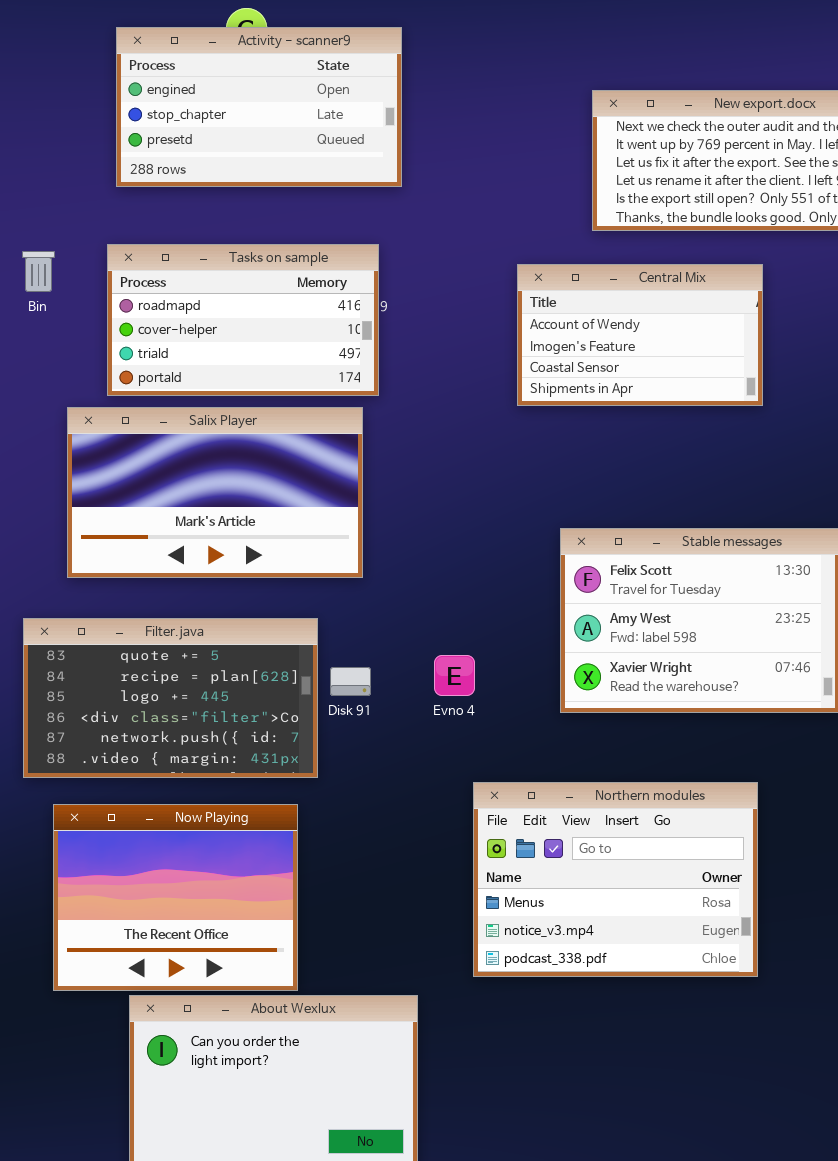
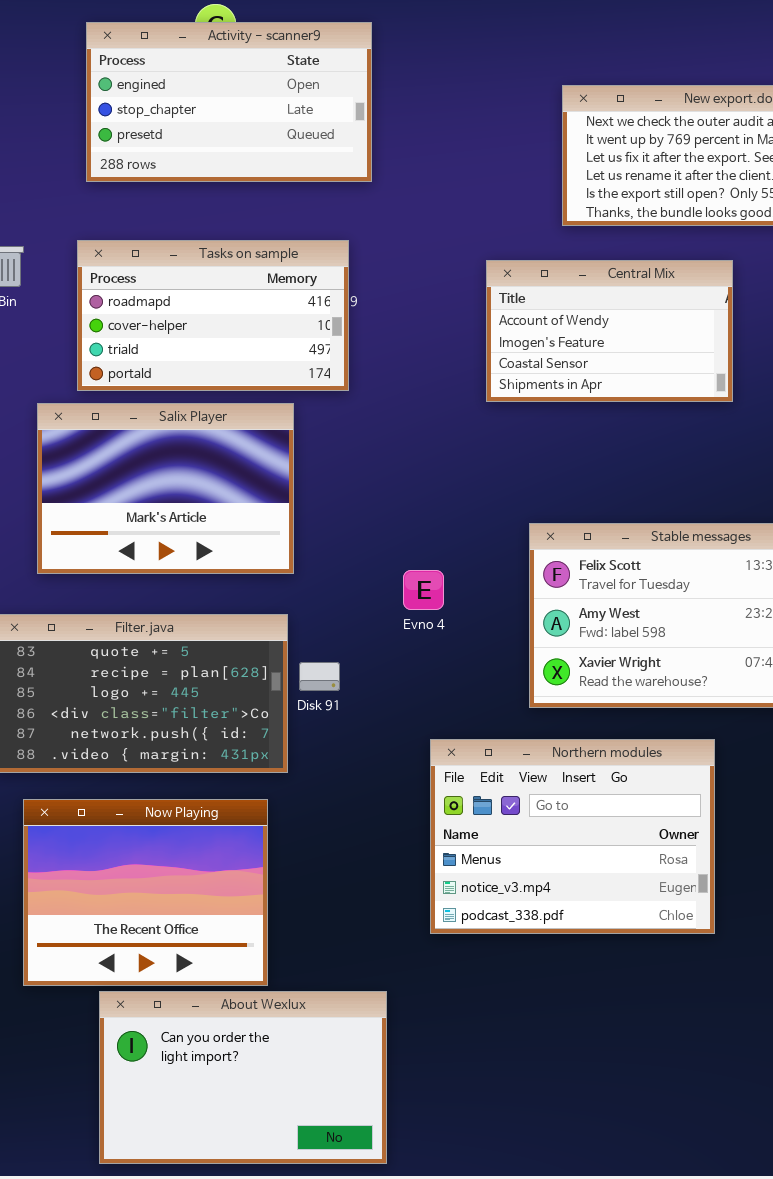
Salix Player: [67,407,363,578] -> [37,403,294,574], resized
Evno 4: [434,655,475,696] -> [403,570,444,610], moved
Northern modules: [473,782,758,977] -> [430,739,715,934], moved

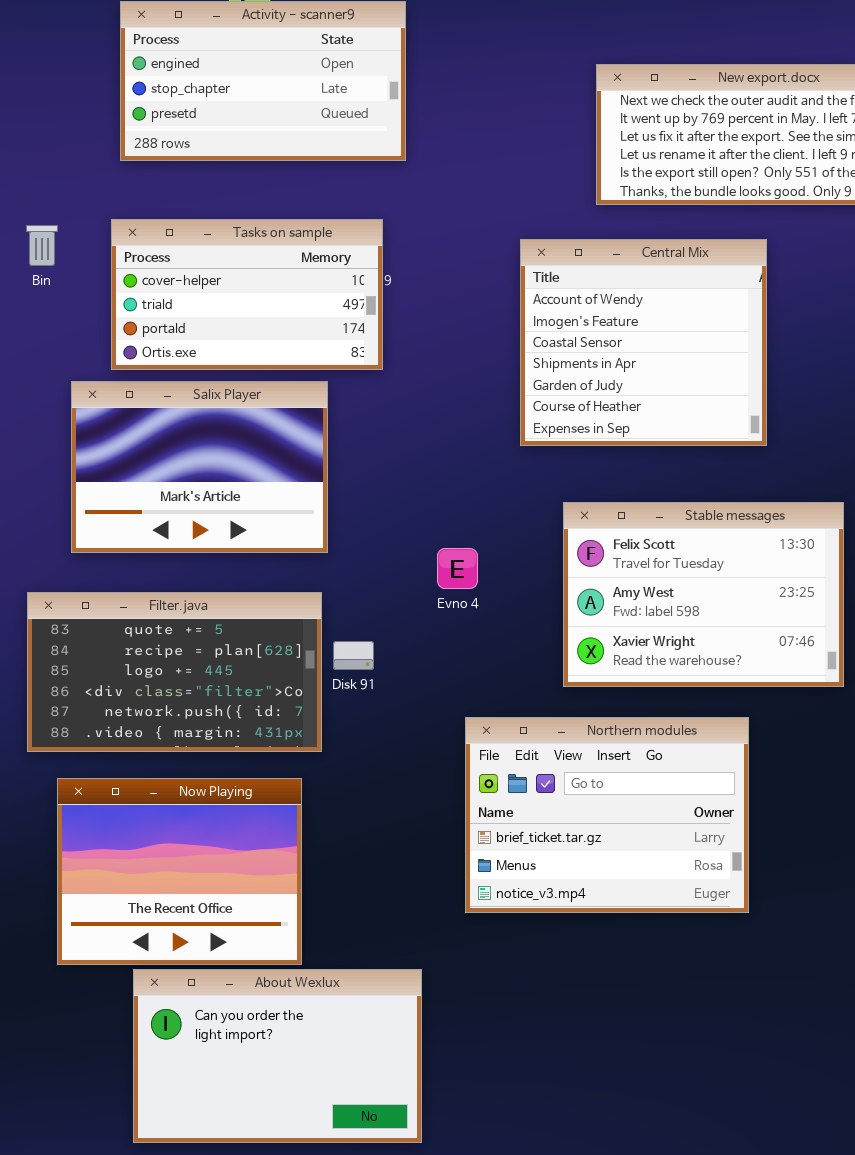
Tasks on sample: [77,240,349,391] -> [111,219,383,370], scrolled down 1 row
Central Mix: [486,260,733,402] -> [520,239,767,446], resized
Northern modules: [430,739,715,934] -> [465,717,749,913], scrolled up 1 row

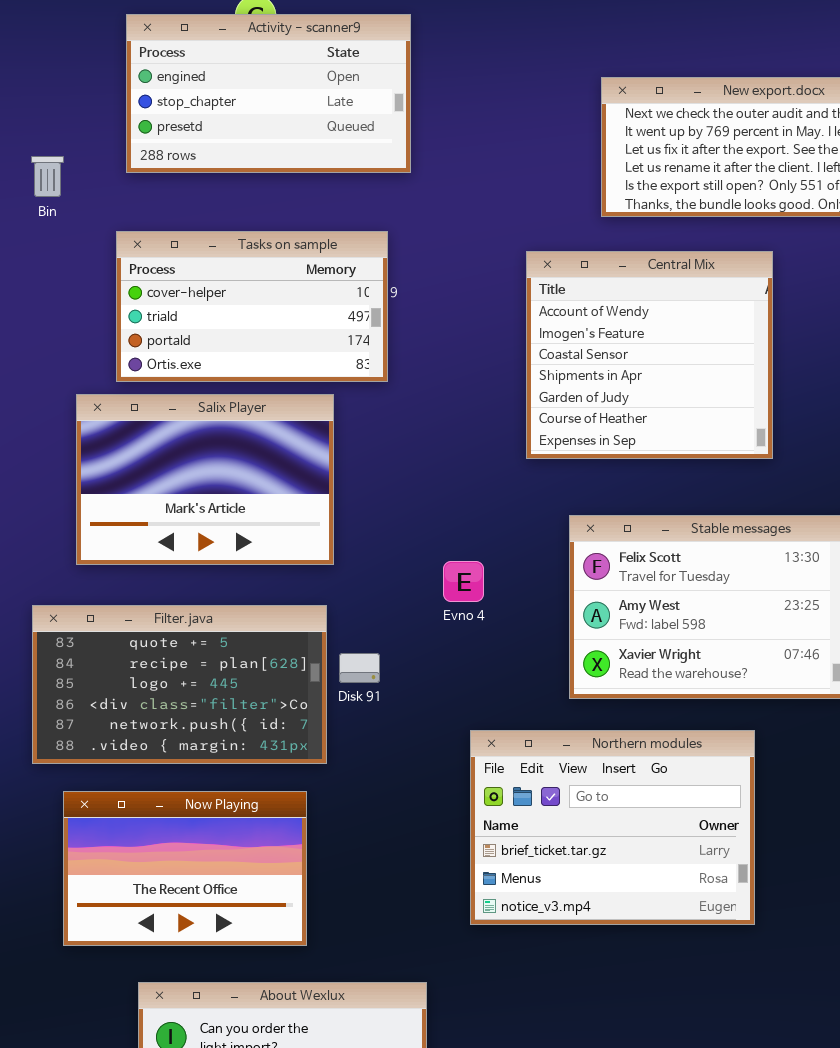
Bin: [26,225,58,266] -> [31,156,64,197], moved
Now Playing: [57,778,302,965] -> [63,791,307,946], resized

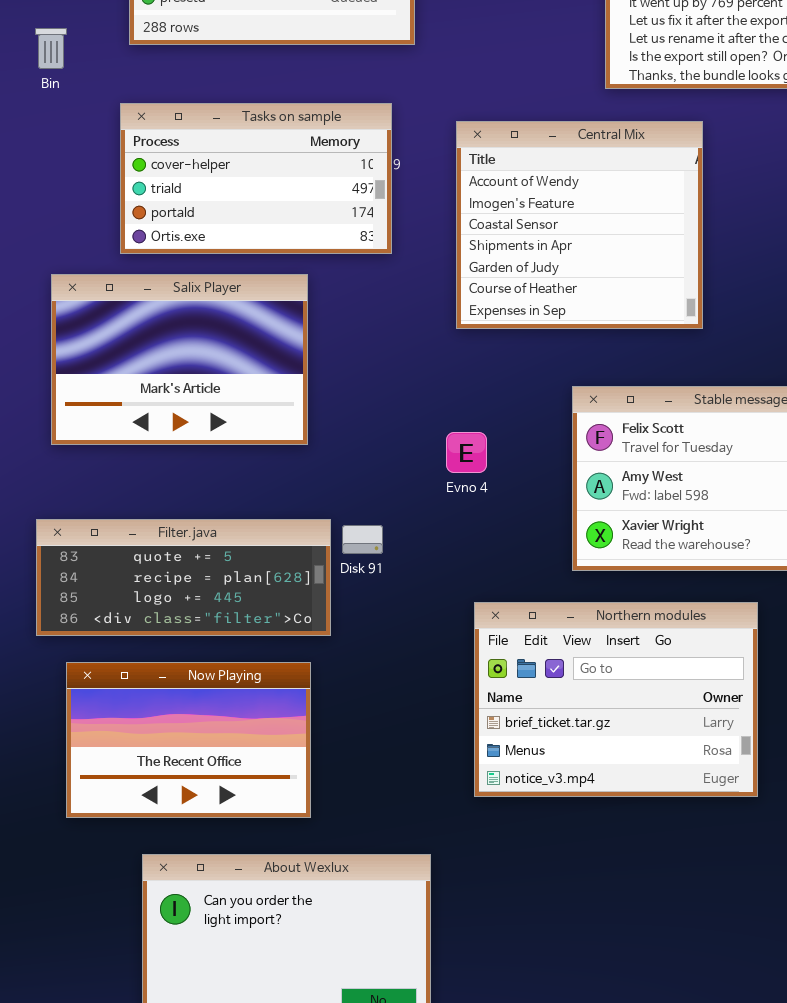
Central Mix: [526,251,773,459] -> [456,121,703,329], moved
Salix Player: [76,394,334,565] -> [51,274,308,445], moved
Filter.java: [32,605,327,764] -> [36,519,331,636], resized

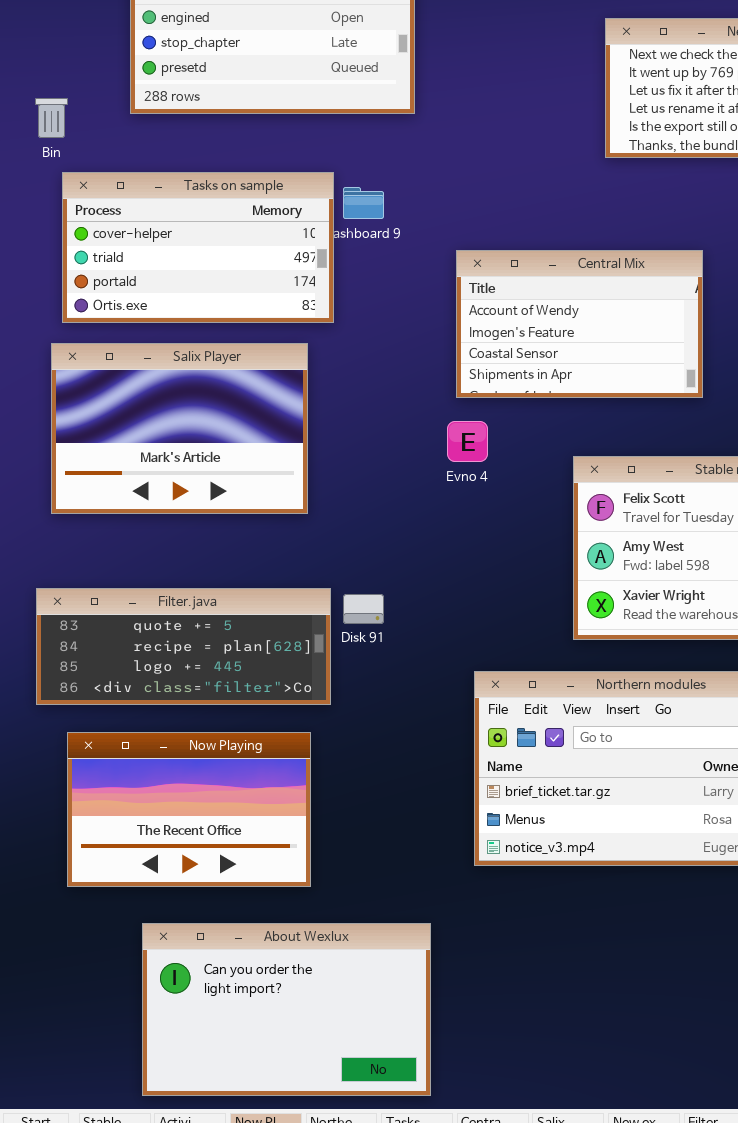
Tasks on sample: [120,103,392,254] -> [62,172,334,323], moved
Central Mix: [456,121,703,329] -> [456,250,703,398], resized
Evno 4: [446,432,487,473] -> [447,421,488,462], moved

